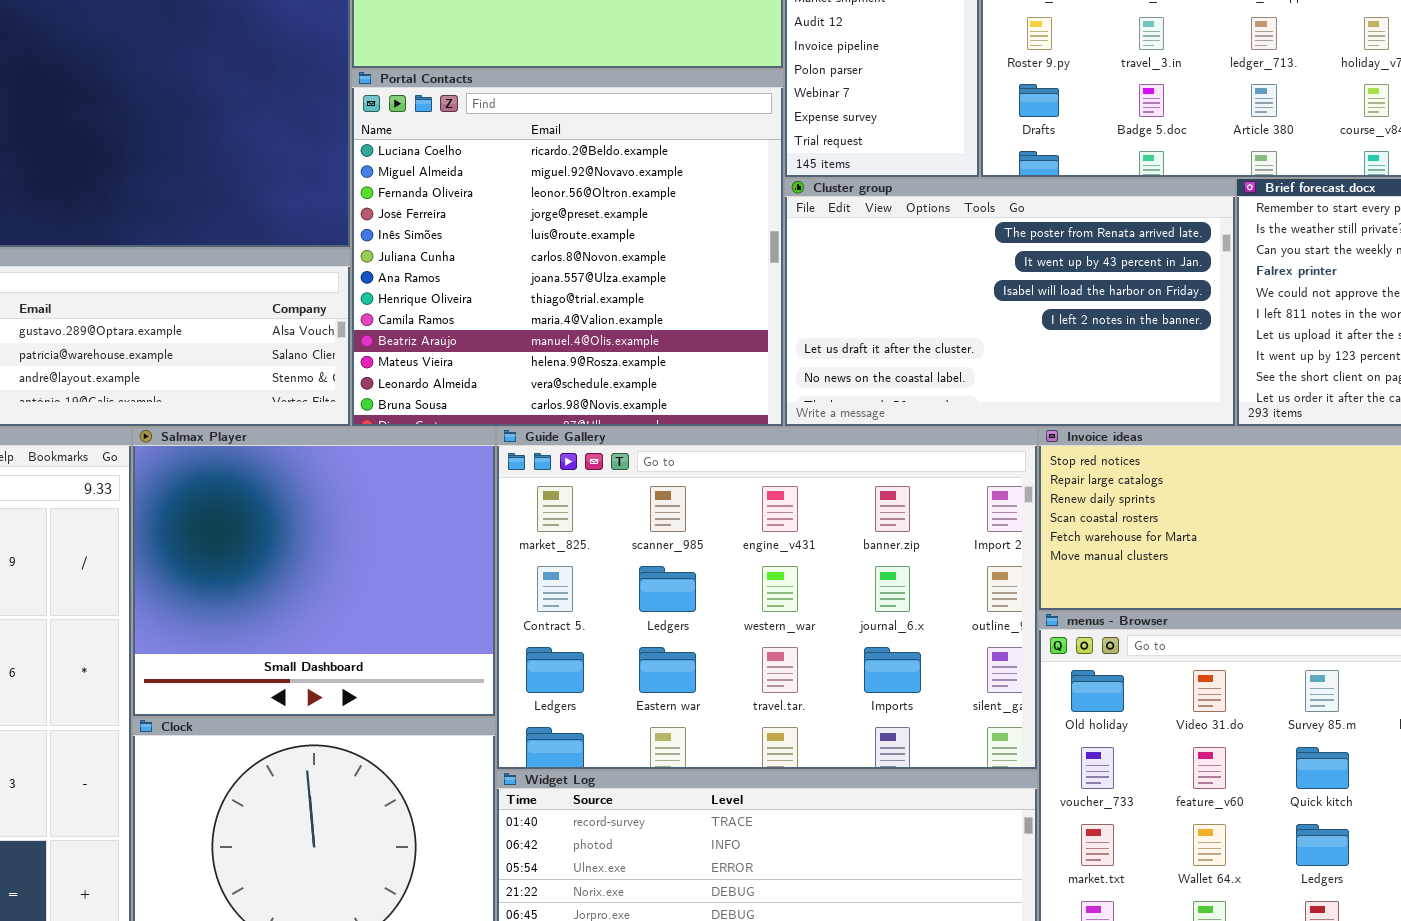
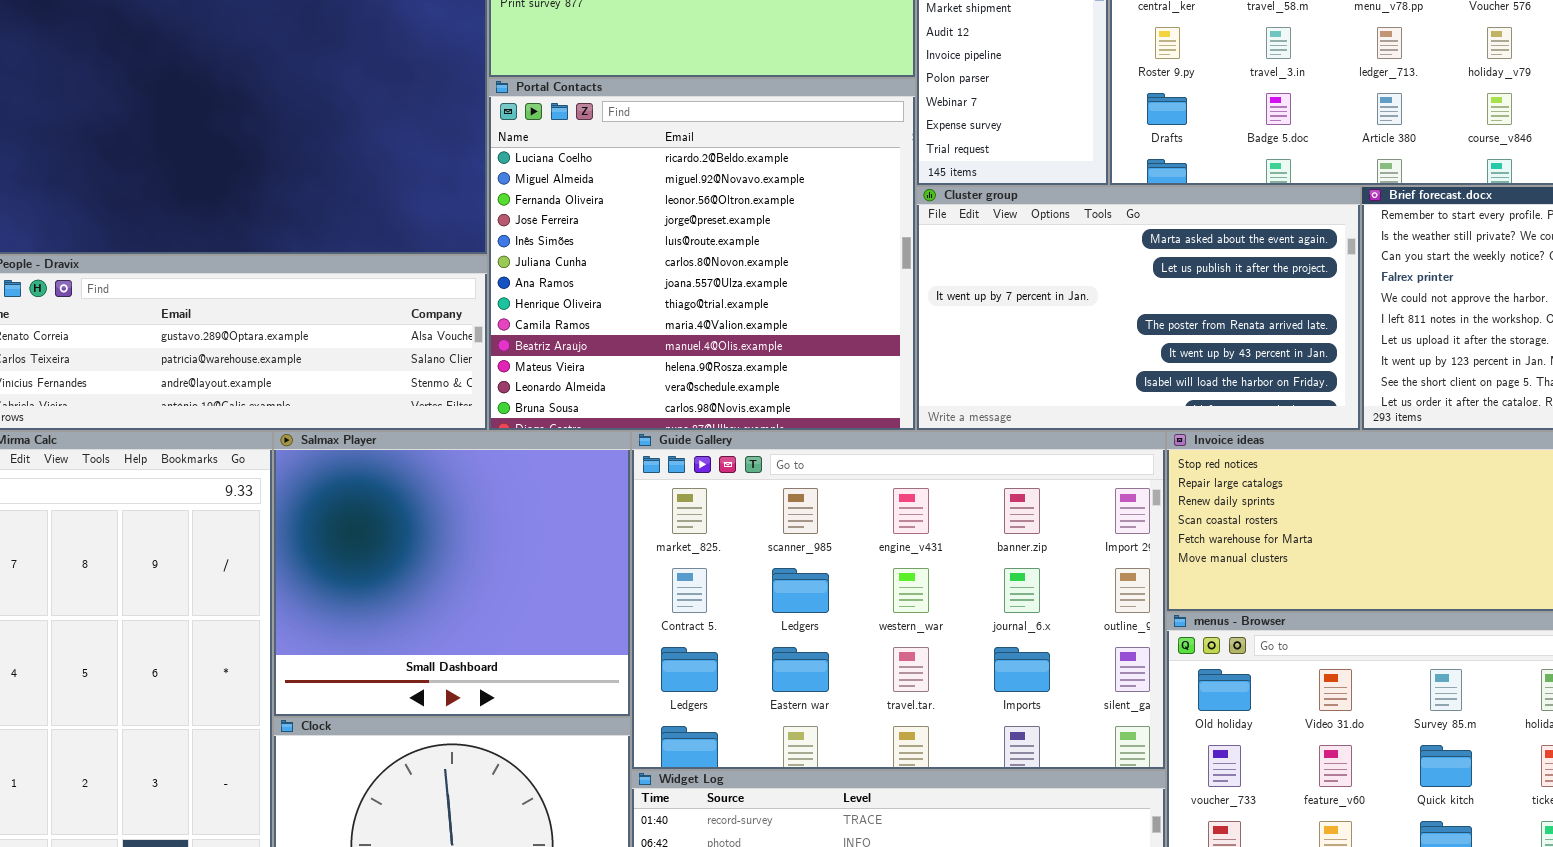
Cluster group: [784,178,1236,427] -> [916,186,1361,431], scrolled up 3 rows

